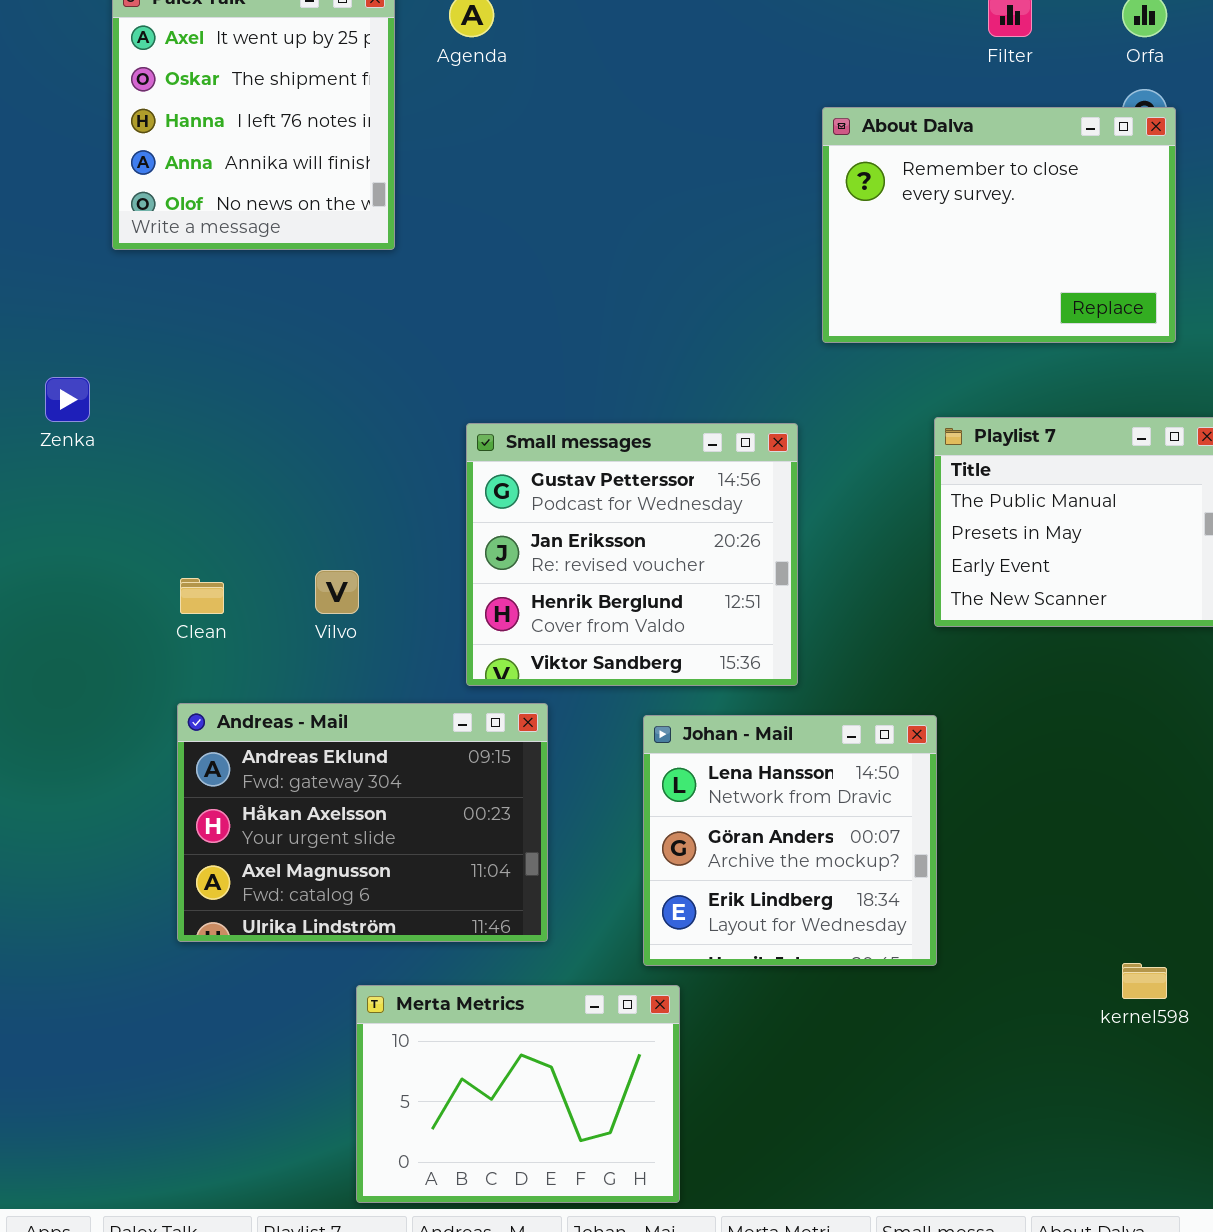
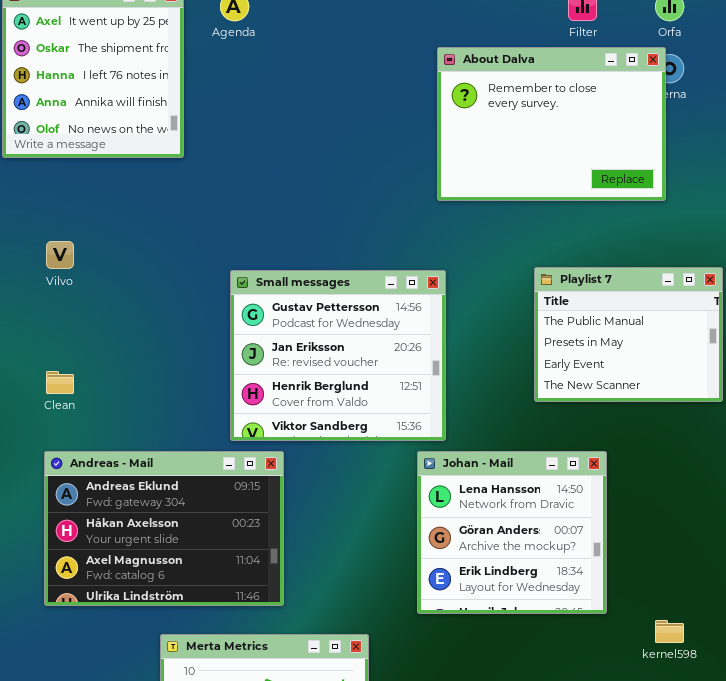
About Dalva: [822,107,1176,343] -> [437,47,666,201], moved
Vilvo: [315,570,359,614] -> [46,241,74,269], moved
Johan - Mail: [643,715,937,966] -> [417,451,607,614], moved

